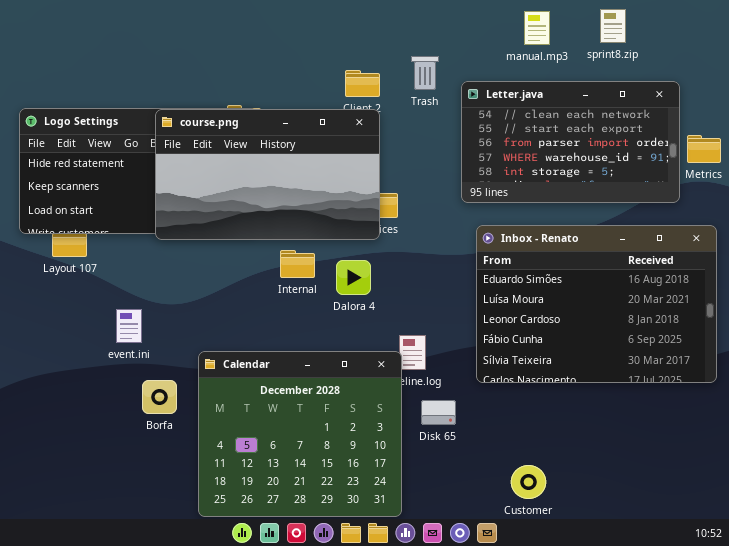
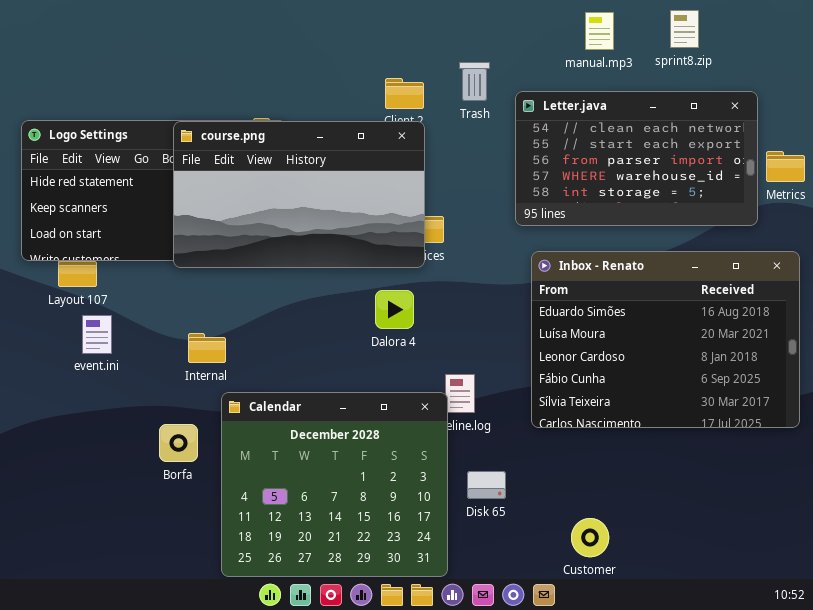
Internal: [280,250,315,278] -> [188,333,226,363], moved
event.ini: [116,309,142,343] -> [82,315,112,354], moved
Disk 65: [421,400,456,425] -> [467,471,506,499], moved

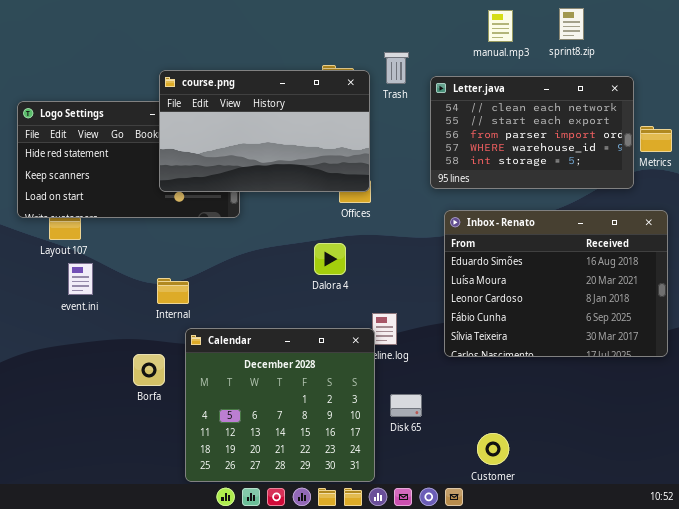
course.png: [173,121,425,268] -> [159,70,370,192], moved

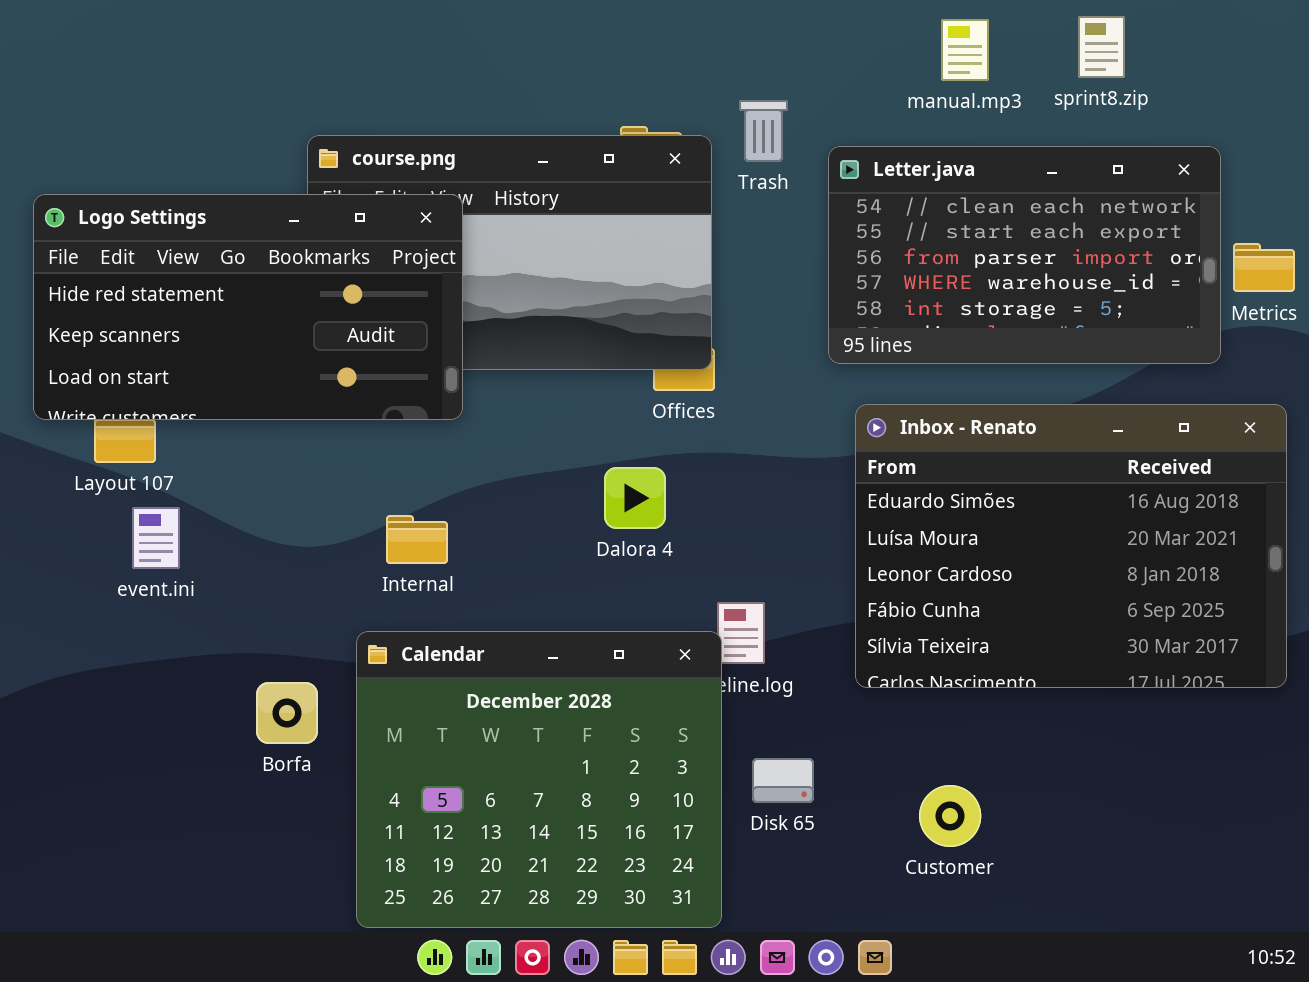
Logo Settings: [17,101,240,218] -> [33,194,463,420], raised
Internal: [157,278,189,304] -> [386,515,448,564], moved
Customer: [477,433,509,465] -> [919,785,981,847], moved

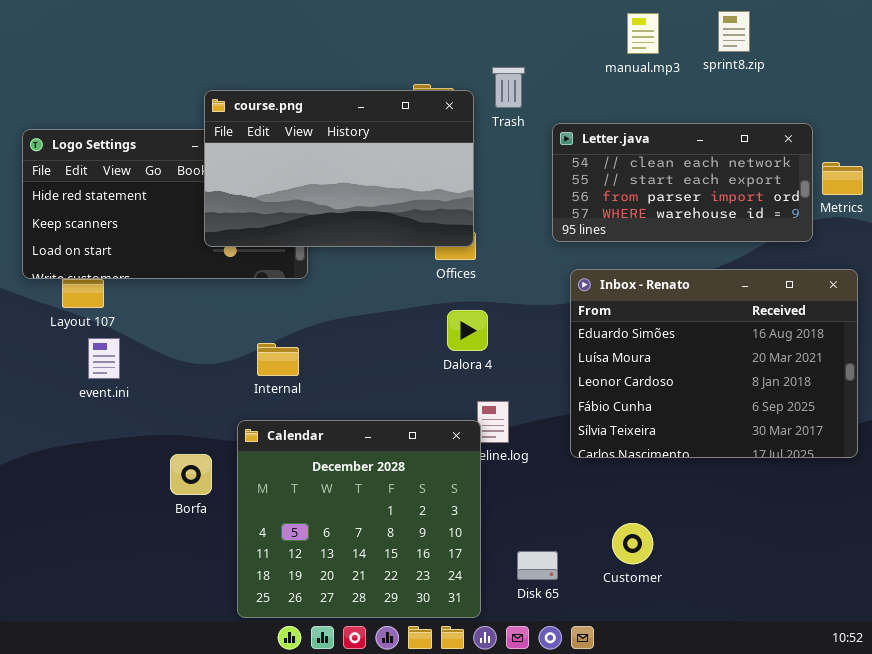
course.png: [307,135,712,370] -> [204,90,474,247], raised
Letter.java: [828,146,1221,364] -> [552,123,813,242], resized
Dalora 4: [604,467,666,529] -> [447,310,488,351], moved
Disk 65: [752,758,814,803] -> [517,551,558,580], moved

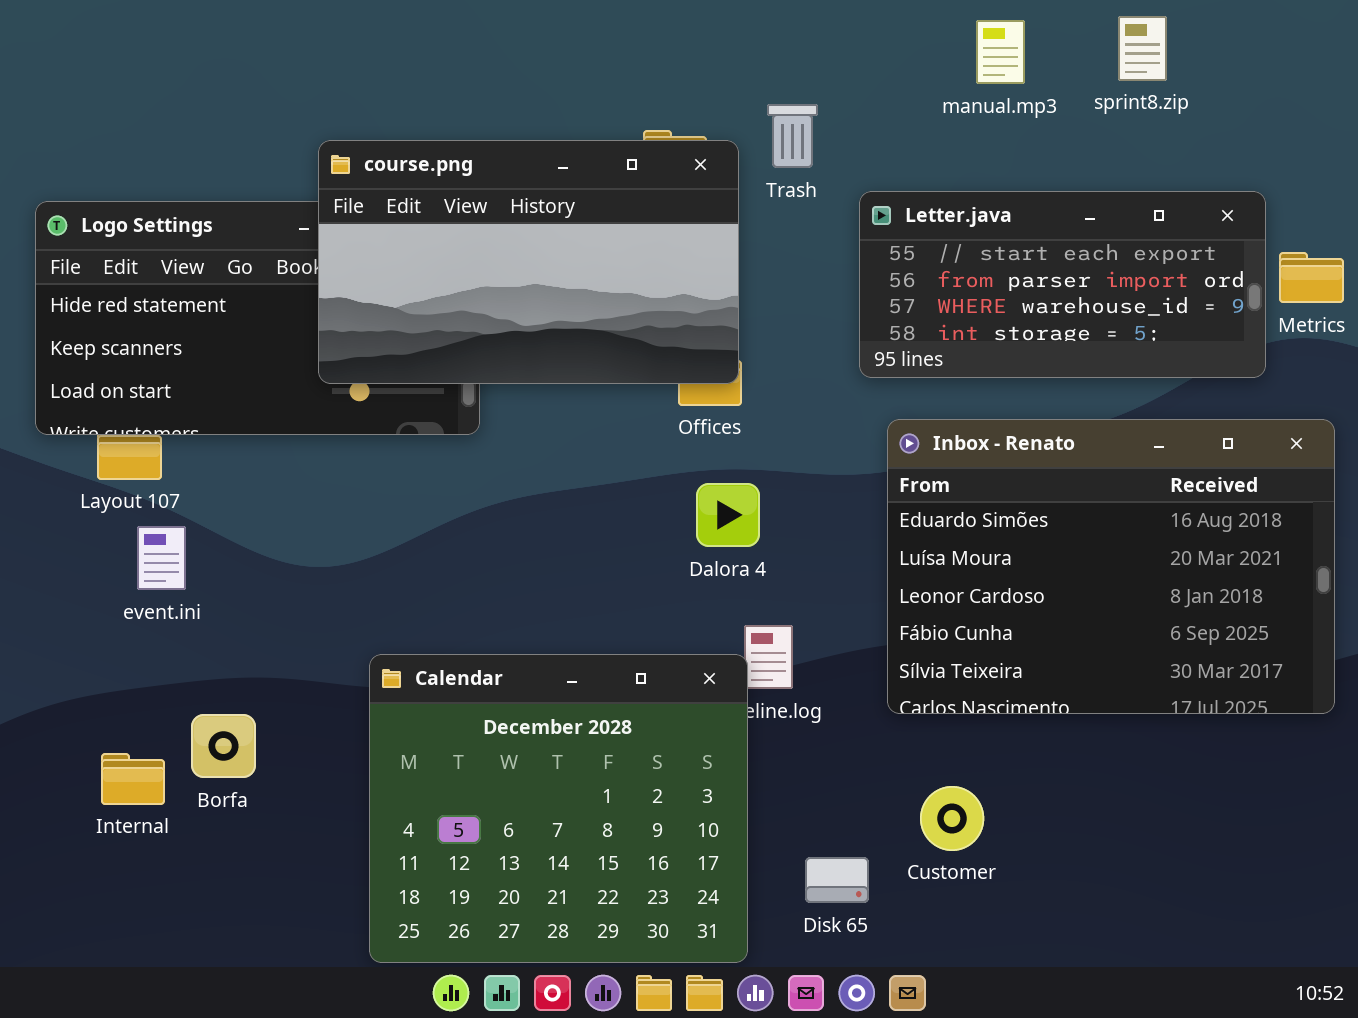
Letter.java: [552,123,813,242] -> [859,191,1266,378], scrolled down 1 row
Internal: [257,343,299,376] -> [101,753,165,805], moved
Borfa: [170,454,212,495] -> [191,714,256,778], moved
Customer: [612,523,653,564] -> [920,786,984,851], moved

